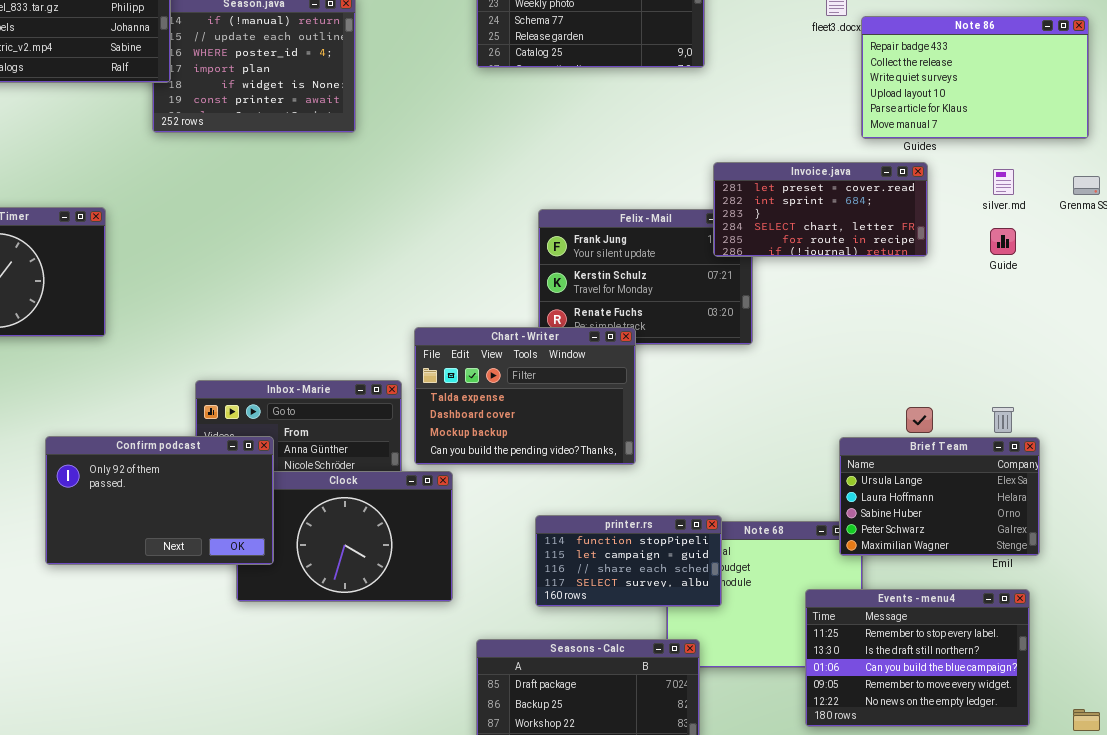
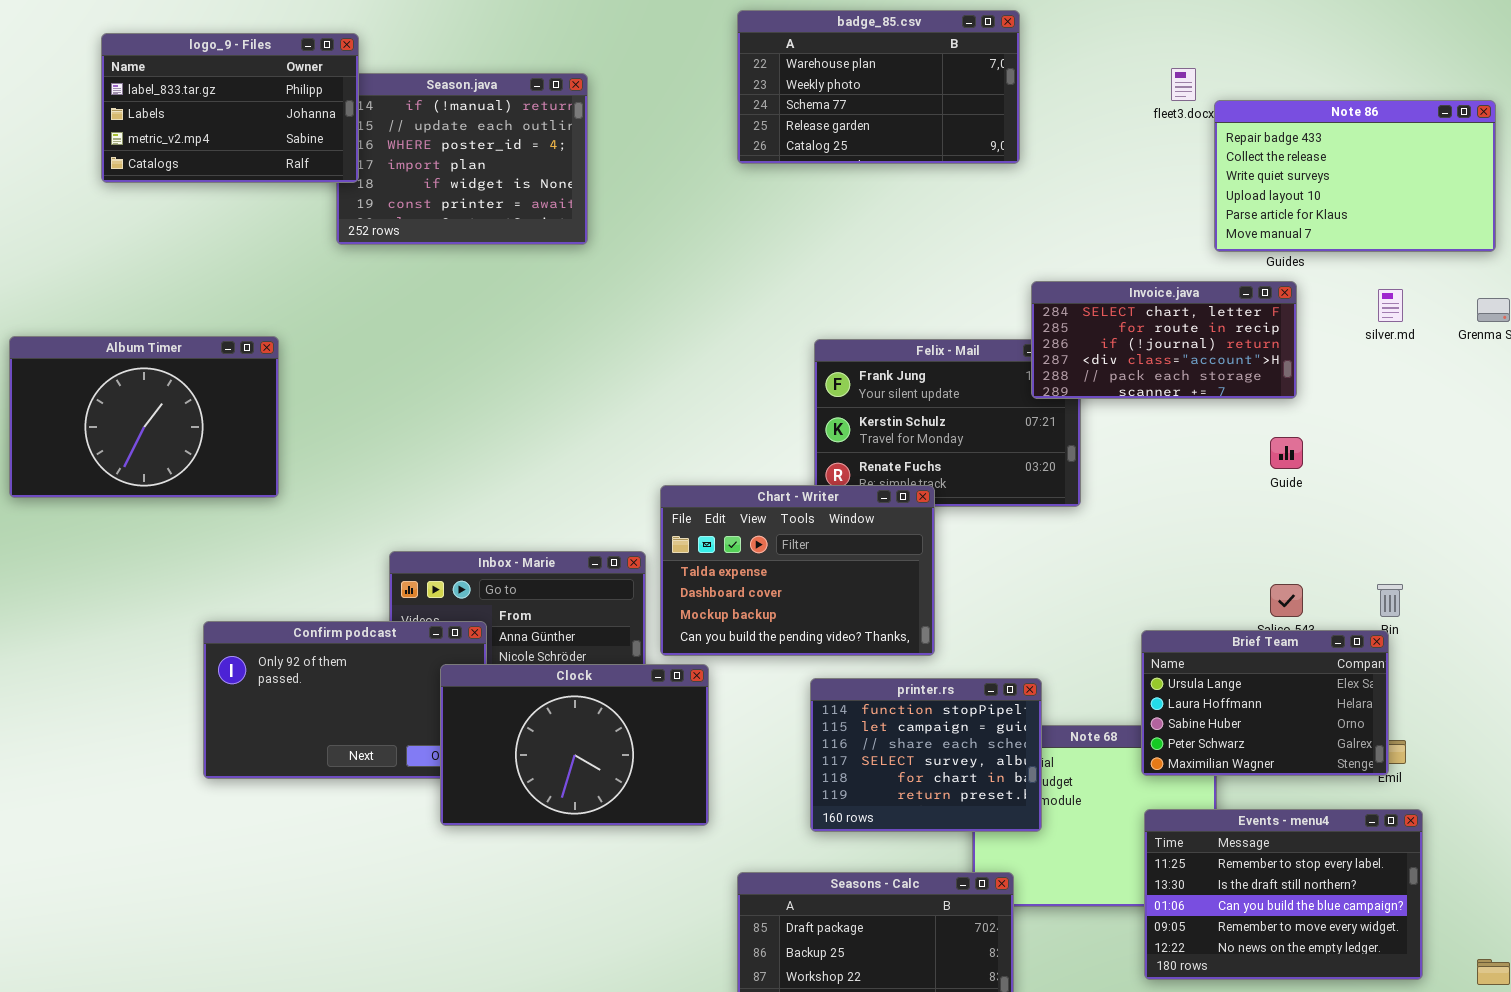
Invoice.java: [713,162,928,257] -> [1031,281,1297,399], scrolled down 3 rows
Guide: [990,228,1016,255] -> [1270,437,1303,469], moved
Brief Team: [839,437,1040,556] -> [1141,630,1389,776], moved
Clock: [236,471,453,602] -> [440,664,709,826], raised
printer.rs: [535,515,722,607] -> [810,678,1042,832], resized

